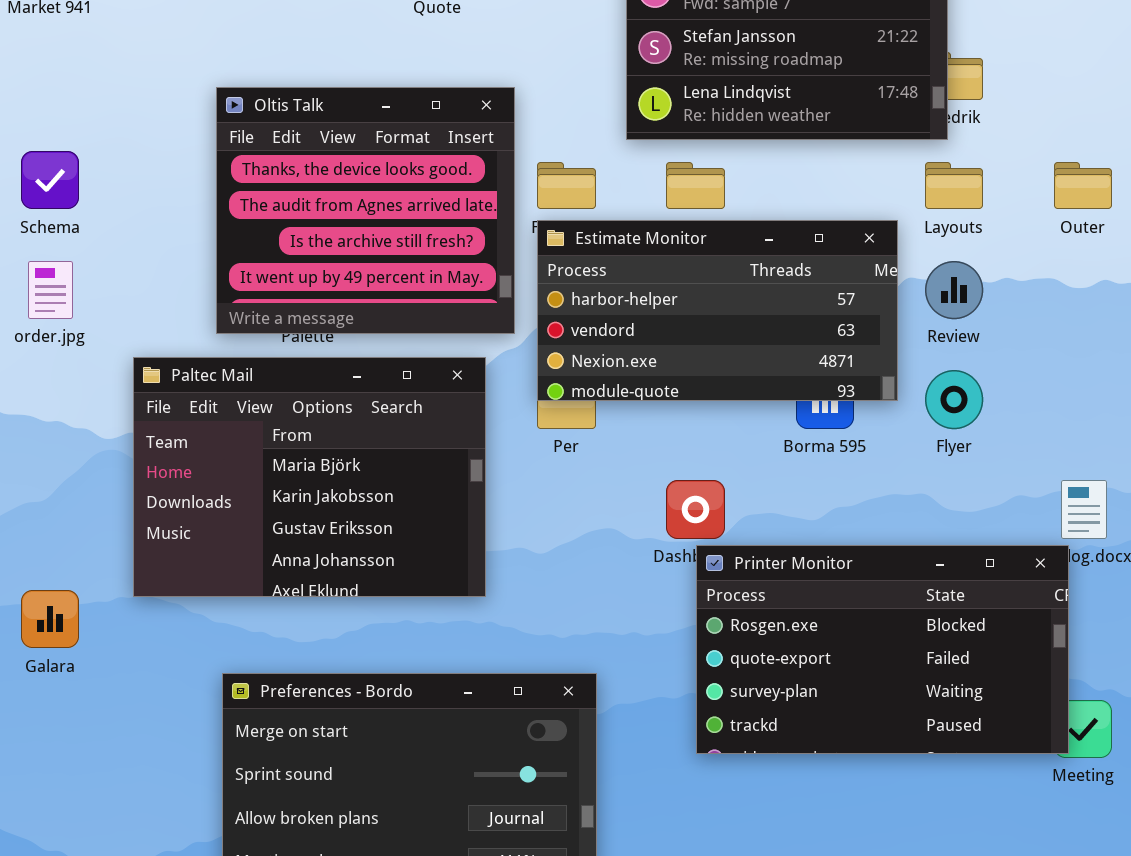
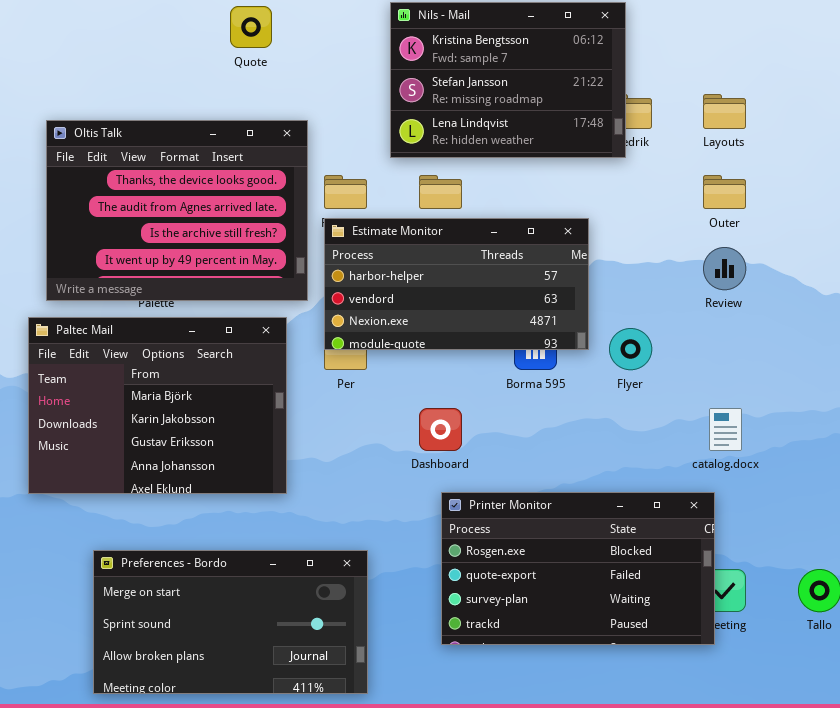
Oltis Talk: [216,87,515,334] -> [46,120,308,301], resized
Layouts: [925,162,983,209] -> [703,94,746,129], moved
Review: [925,261,983,319] -> [703,247,746,290], moved
Printer Monitor: [696,545,1069,754] -> [441,492,715,645], moved

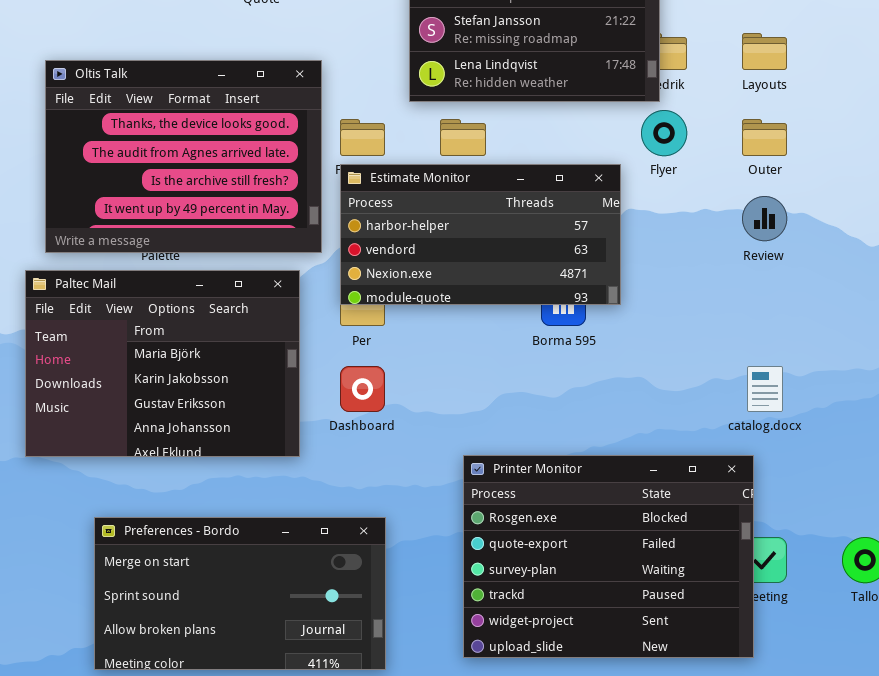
Flyer: [609,328,652,370] -> [641,110,687,156], moved
Dashboard: [419,408,462,451] -> [340,366,385,412], moved
Printer Monitor: [441,492,715,645] -> [463,455,754,658], resized

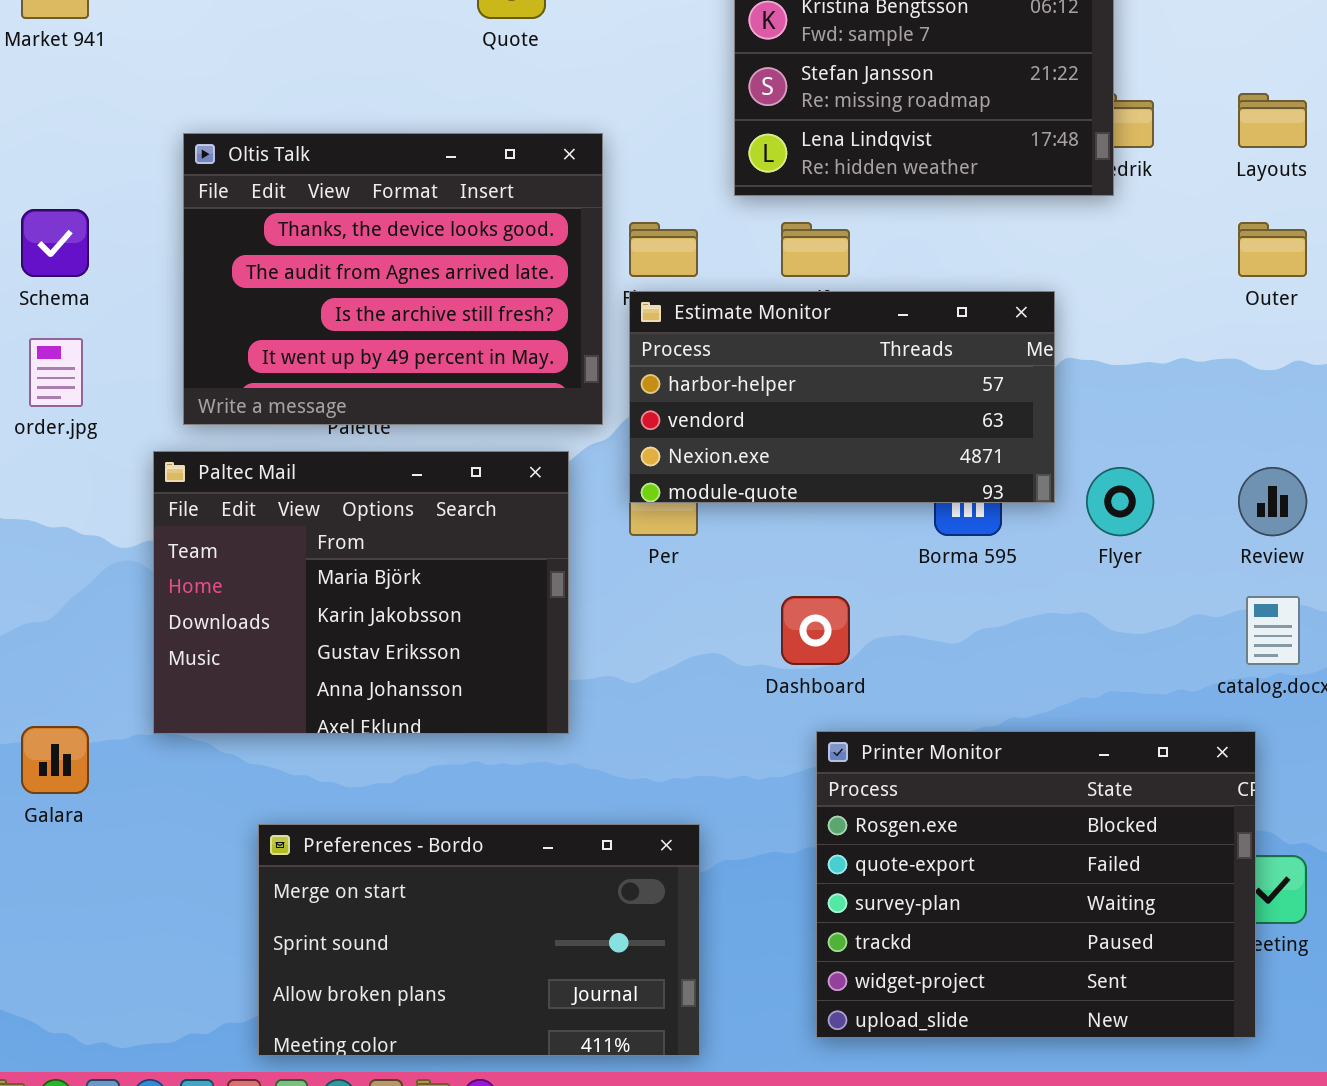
Flyer: [641,110,687,156] -> [1086,467,1154,536], moved
Review: [742,196,787,241] -> [1238,467,1307,536], moved
Dashboard: [340,366,385,412] -> [781,596,850,665], moved

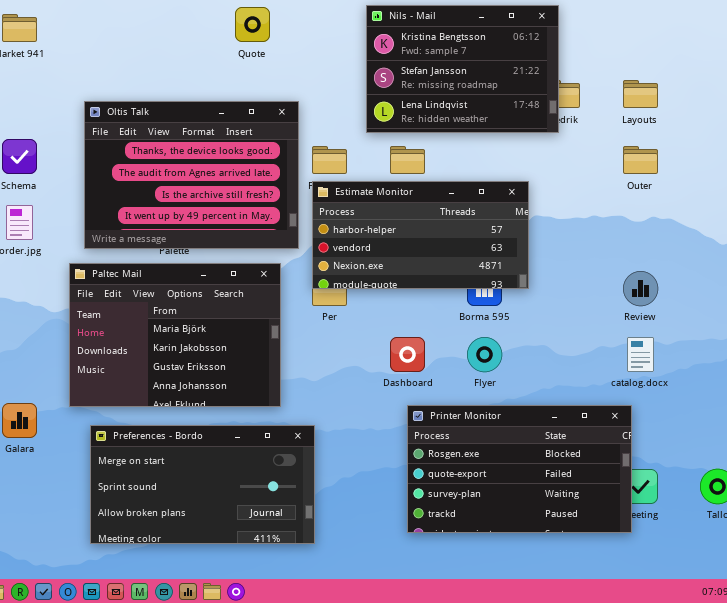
Flyer: [1086,467,1154,536] -> [467,337,502,372], moved
Printer Monitor: [816,731,1256,1038] -> [407,405,632,533], resized
Preferences - Bordo: [258,824,700,1056] -> [90,425,315,544], moved

